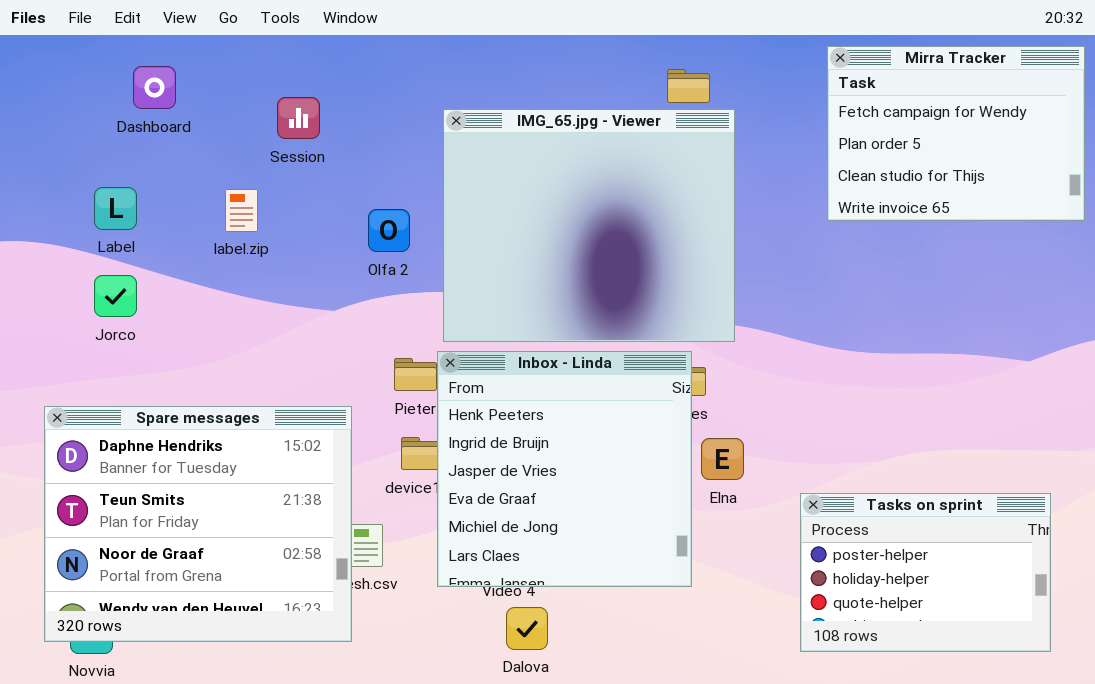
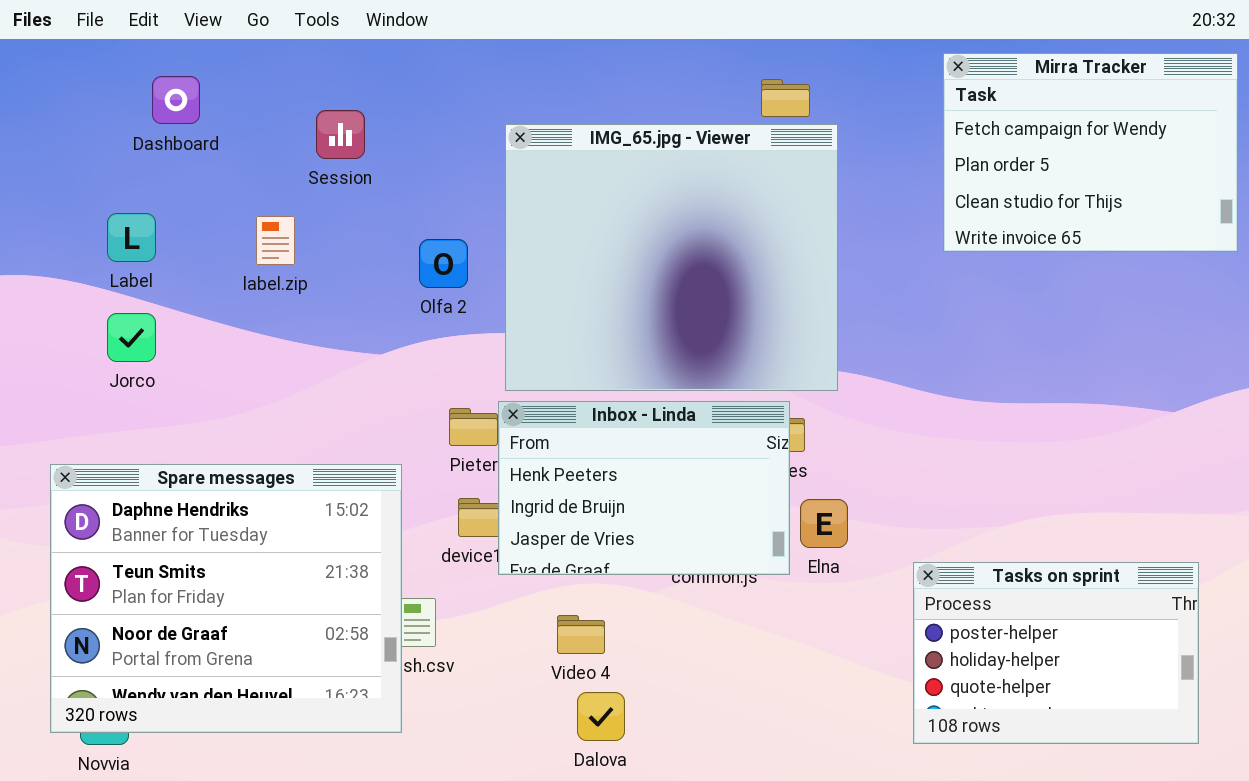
Inbox - Linda: [437,351,692,587] -> [498,401,790,575], resized

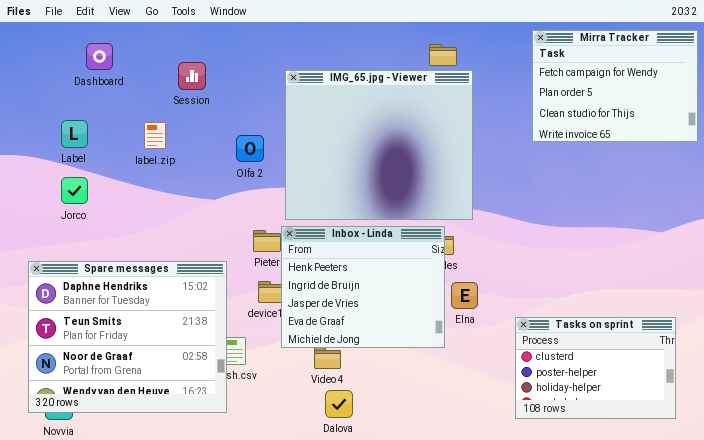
Inbox - Linda: [498,401,790,575] -> [281,226,445,348], resized
Tasks on sprint: [913,562,1199,744] -> [515,317,676,419], scrolled up 1 row

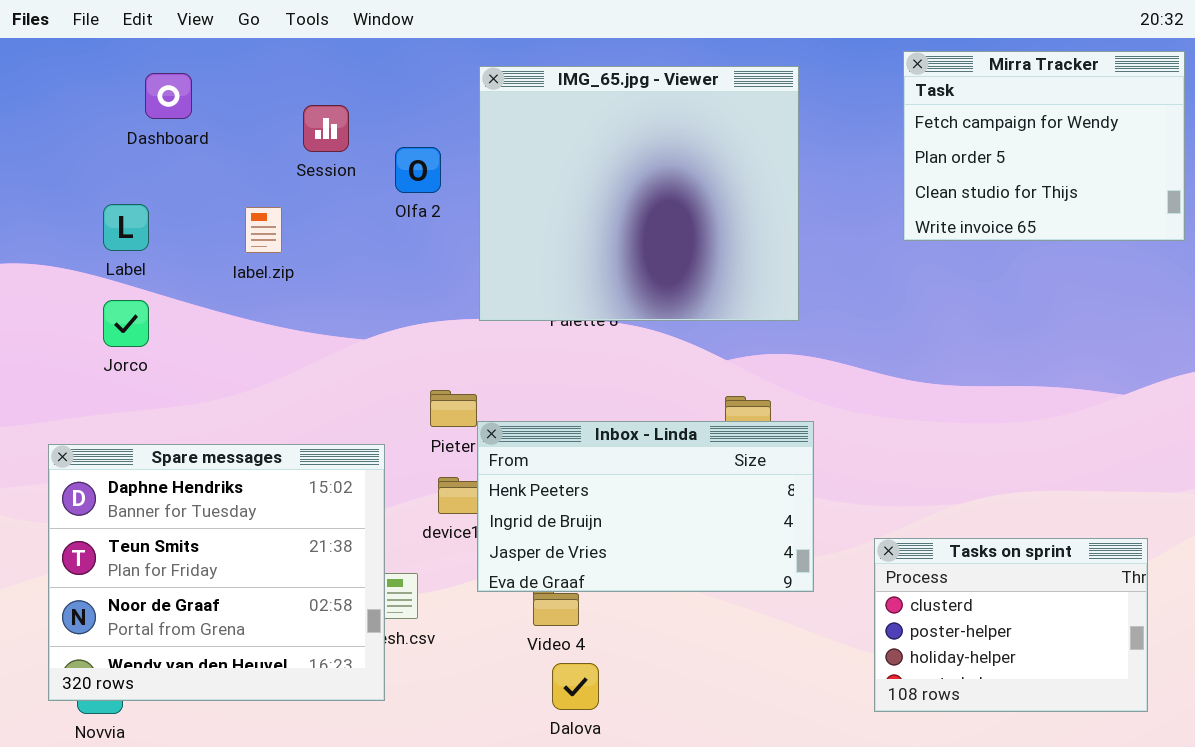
IMG_65.jpg - Viewer: [285,70,473,220] -> [479,66,799,321], moved
Olfa 2: [236,135,264,162] -> [395,147,441,193], moved
Inbox - Linda: [281,226,445,348] -> [477,421,814,592], resized

